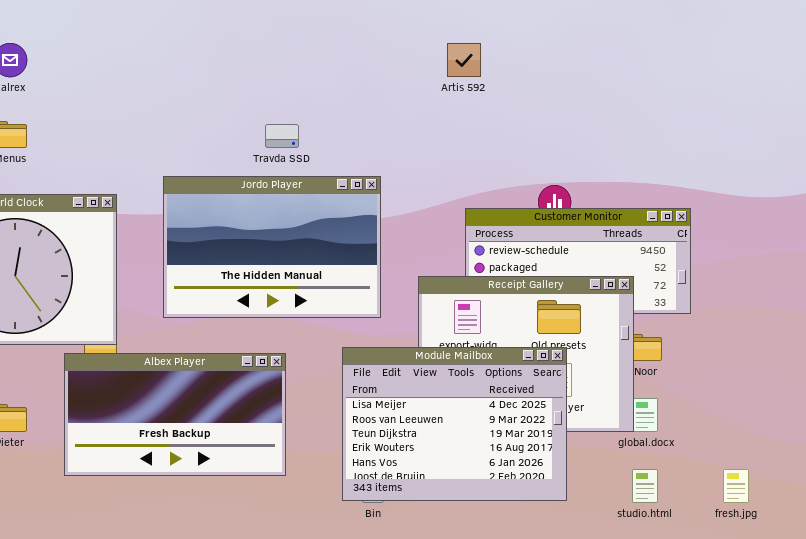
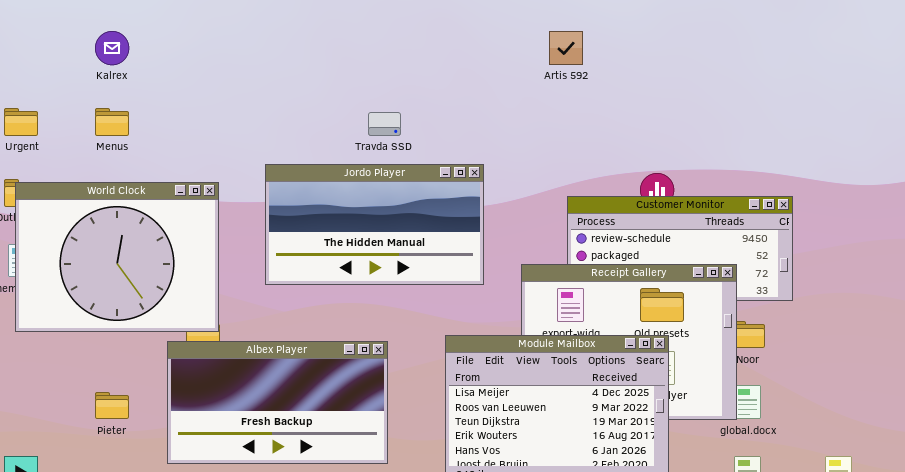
Jordo Player: [163,176,381,318] -> [265,164,484,285], resized

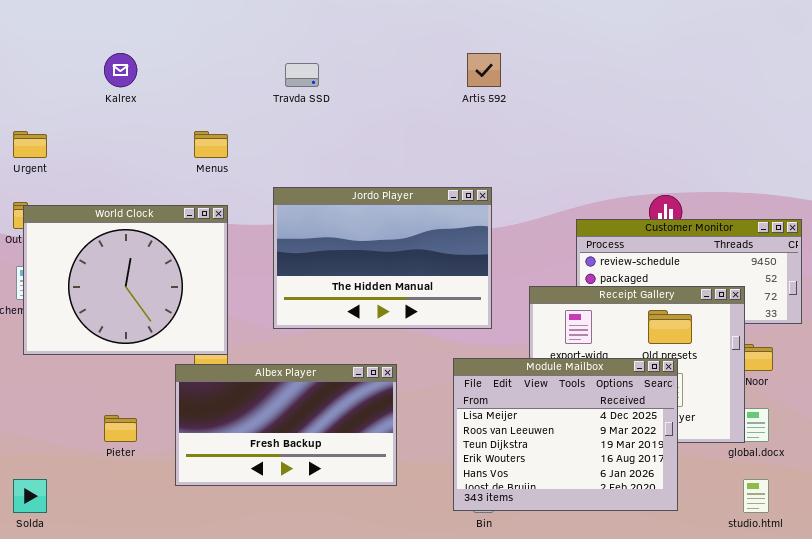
Artis 592: [549,31,583,65] -> [467,53,501,87], moved
Menus: [95,108,129,136] -> [194,131,228,158], moved
Travda SSD: [368,112,401,136] -> [285,63,319,87], moved
Jordo Player: [265,164,484,285] -> [273,187,492,329], resized

